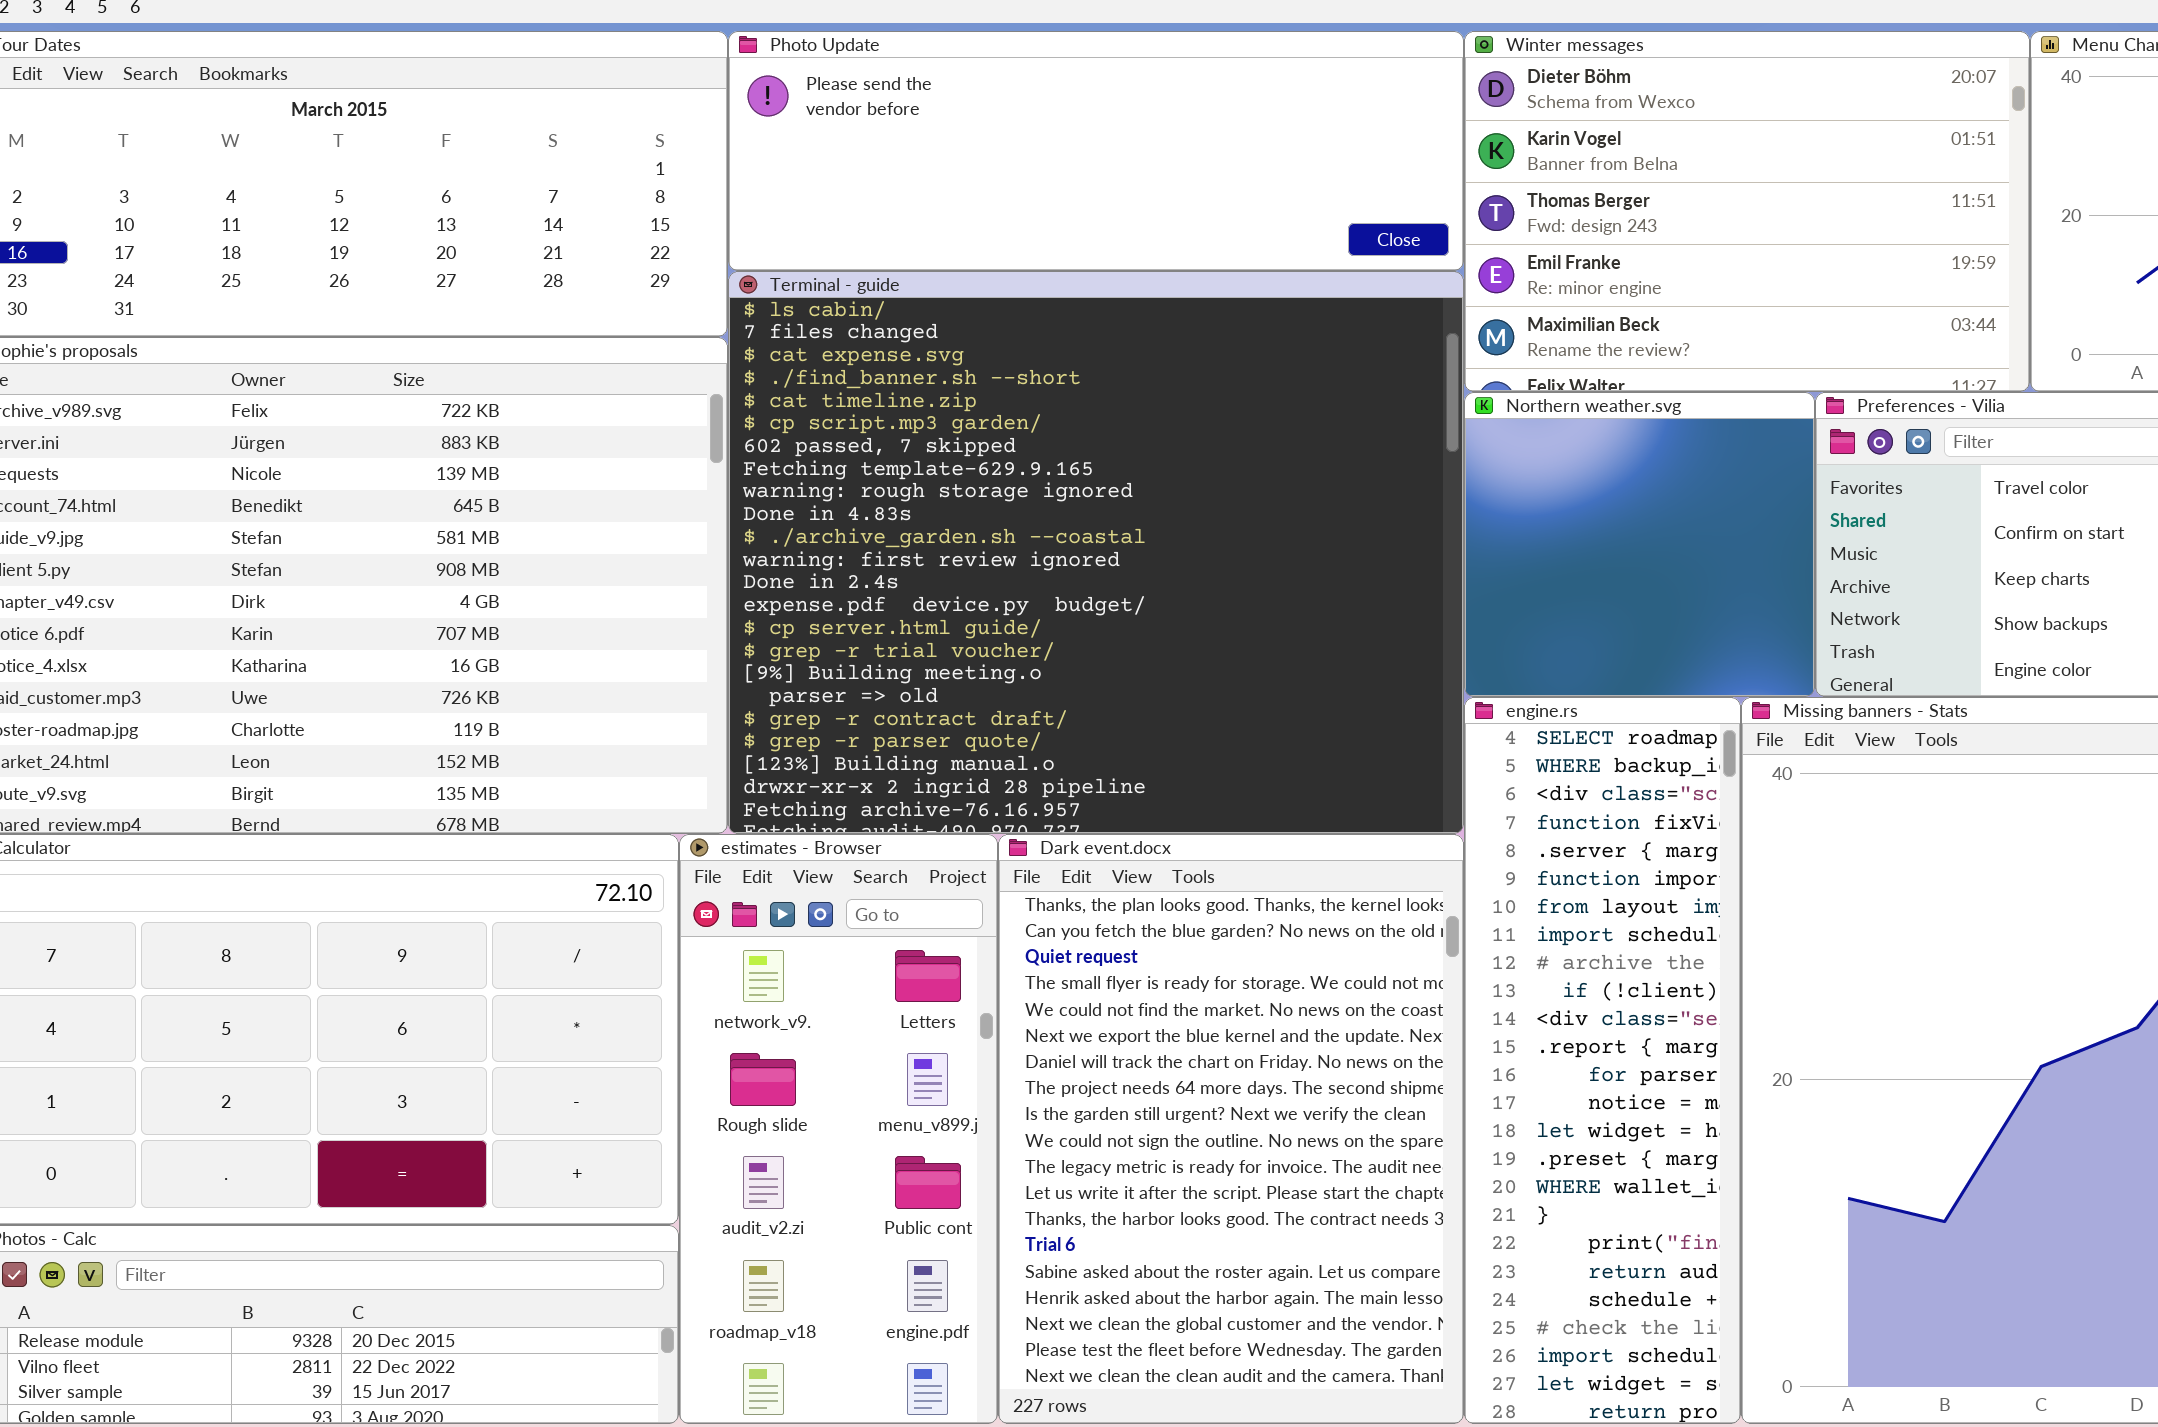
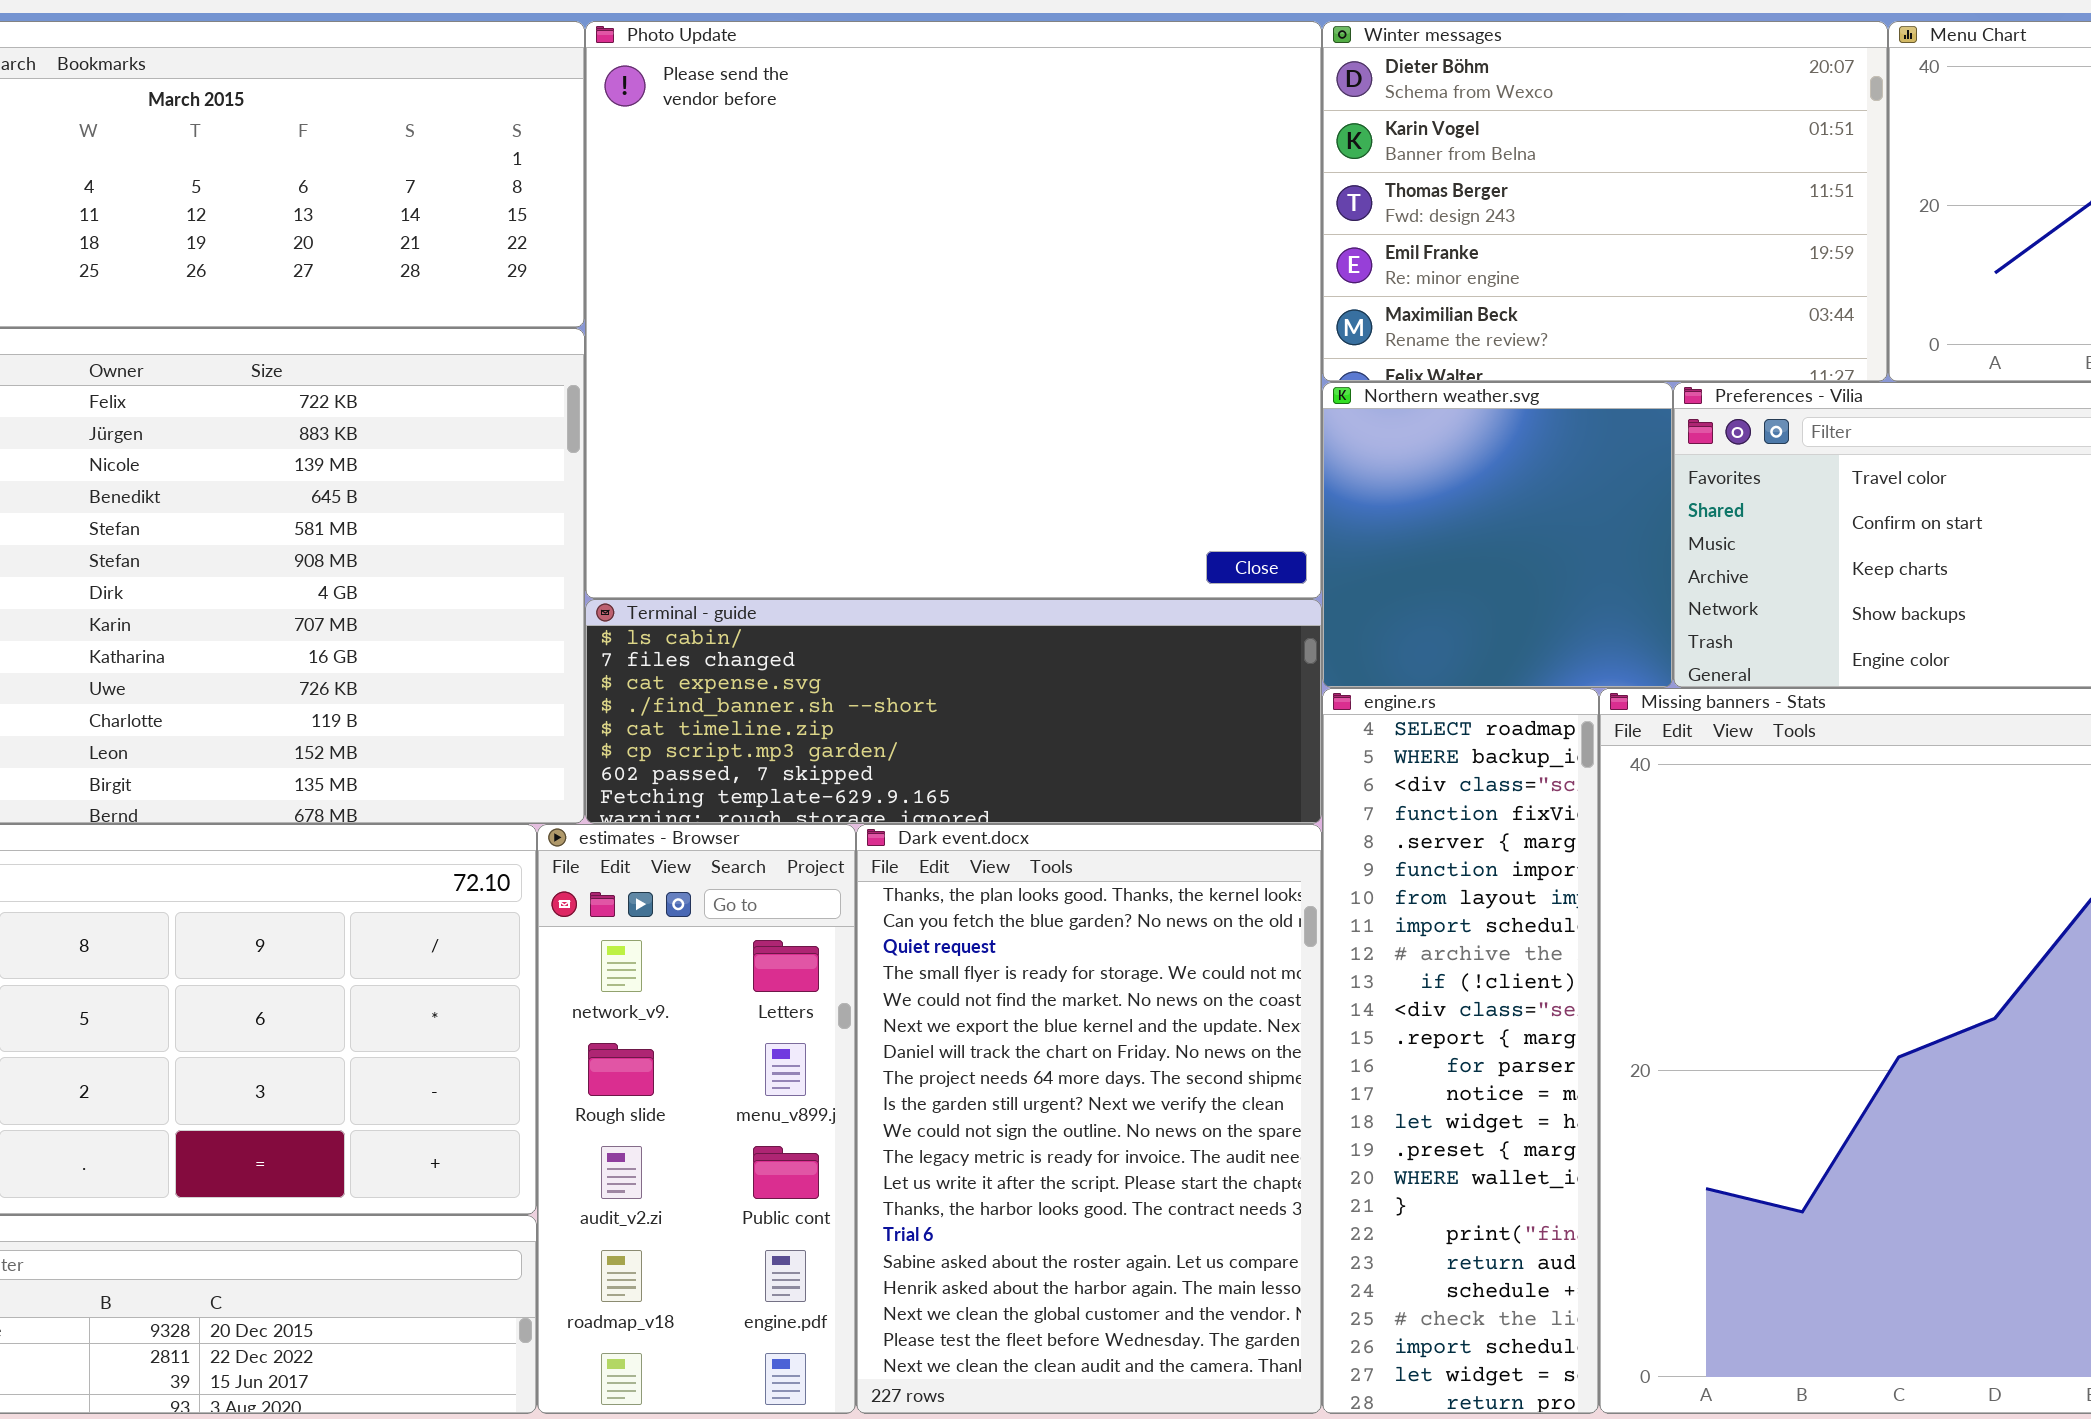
Photo Update: [728,31,1464,271] -> [585,21,1322,599], resized
Terminal - guide: [728,271,1464,834] -> [585,599,1322,824], resized

